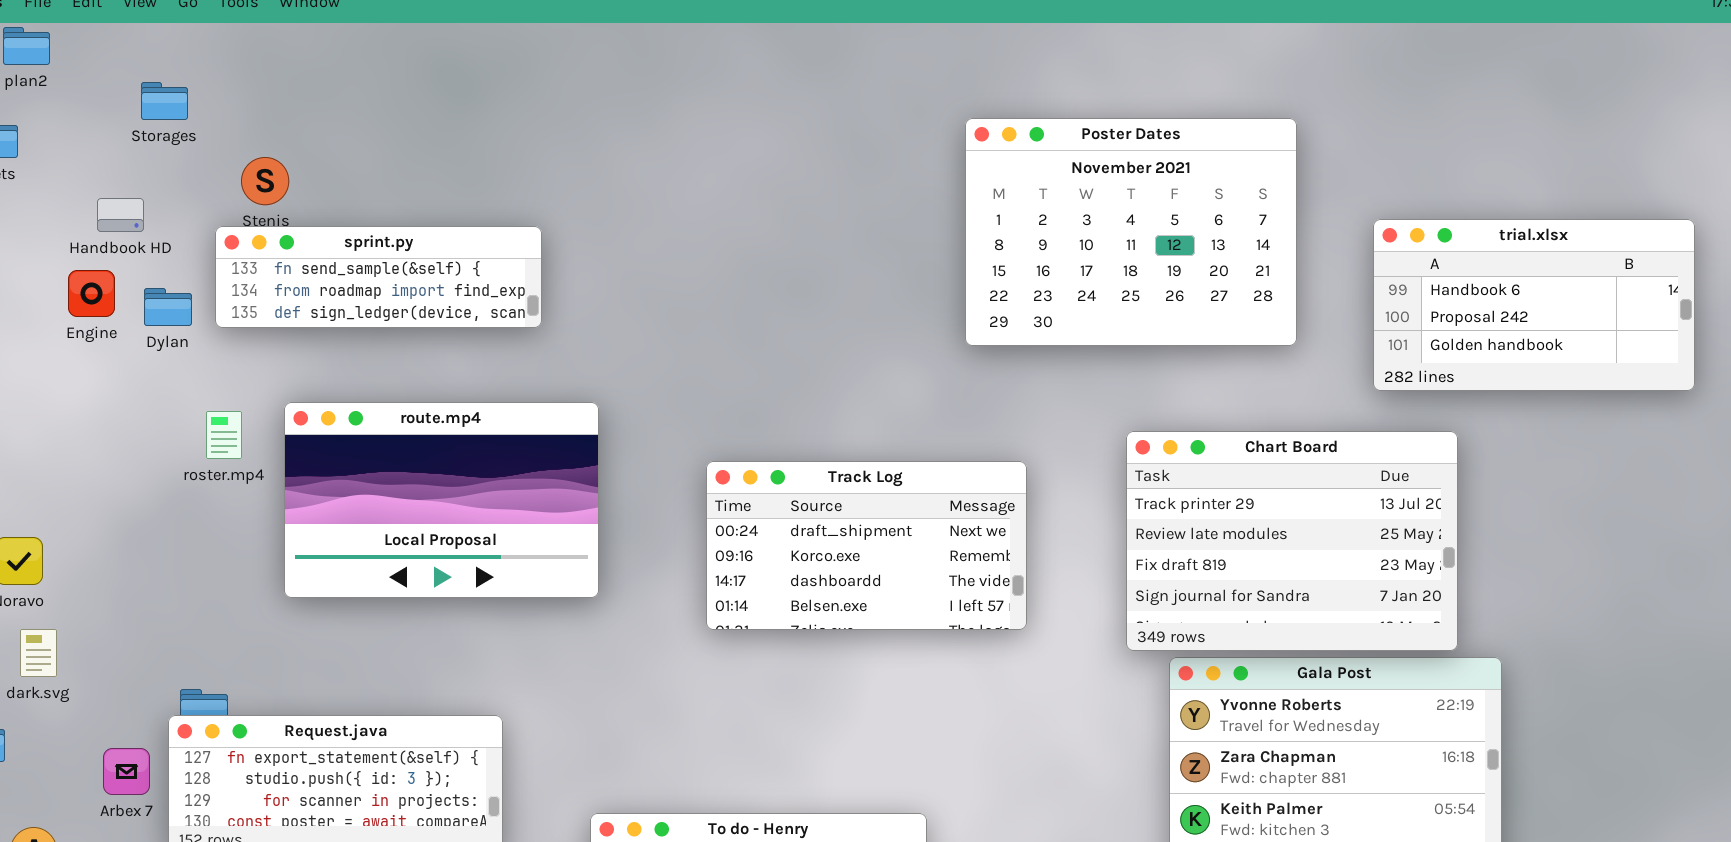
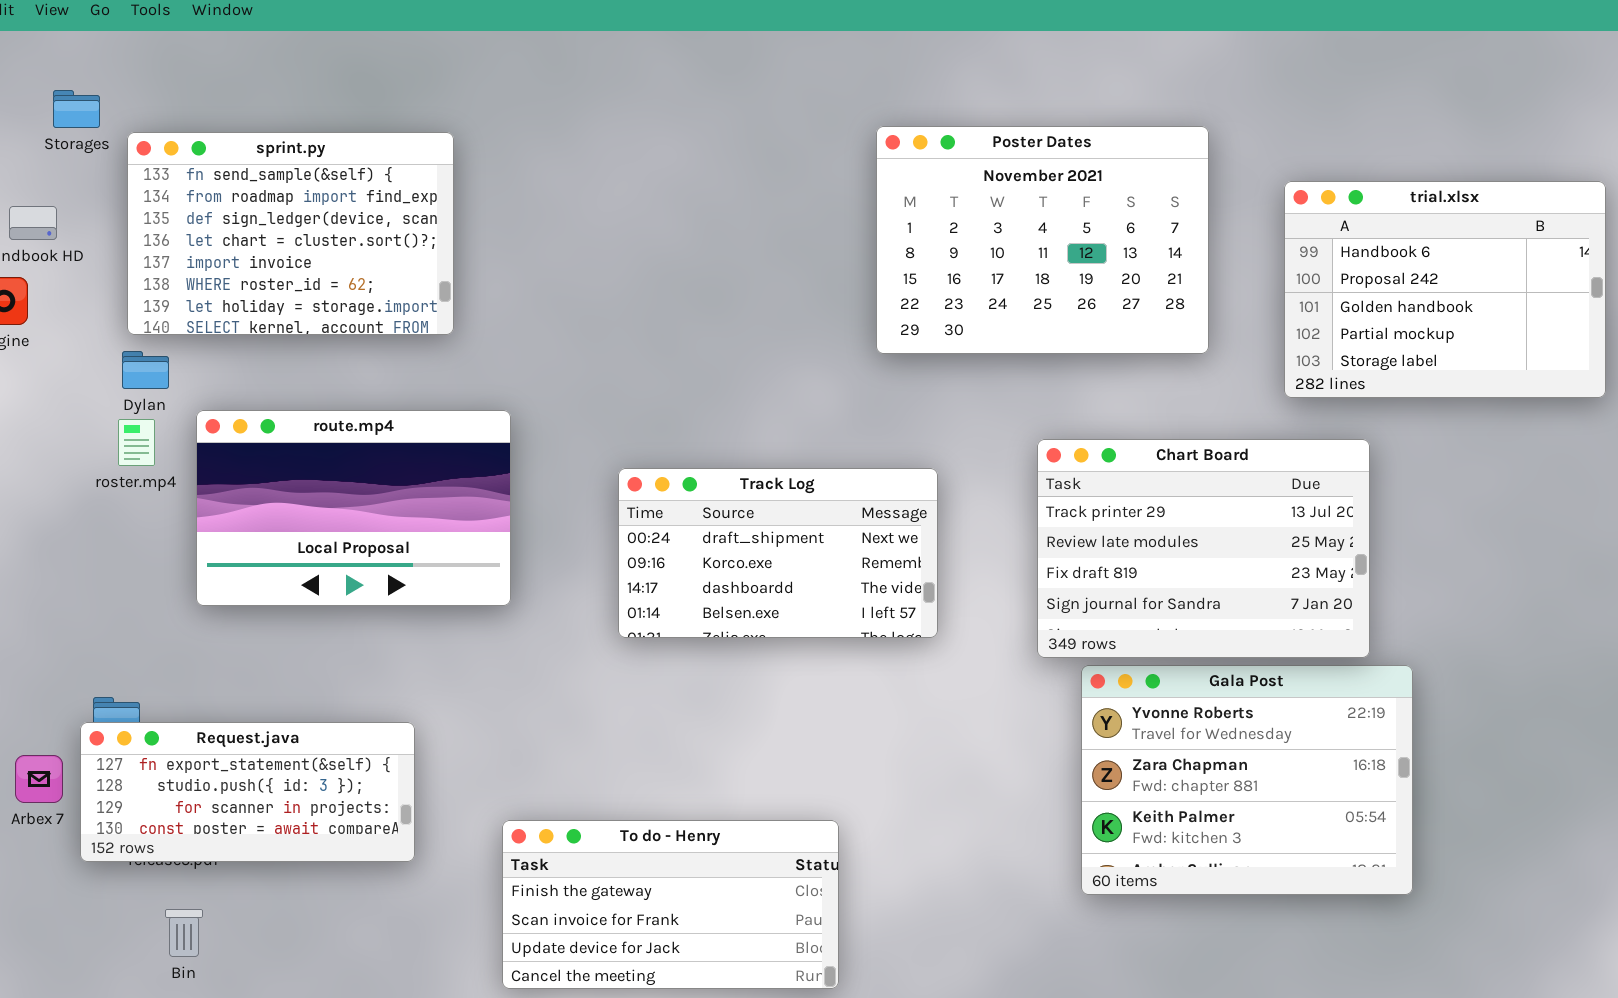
trial.xlsx: [1373,219,1695,391] -> [1284,181,1606,398], resized
sprint.py: [215,226,542,328] -> [127,132,454,335], resized
Dylan: [144,288,192,326] -> [122,351,169,389], moved

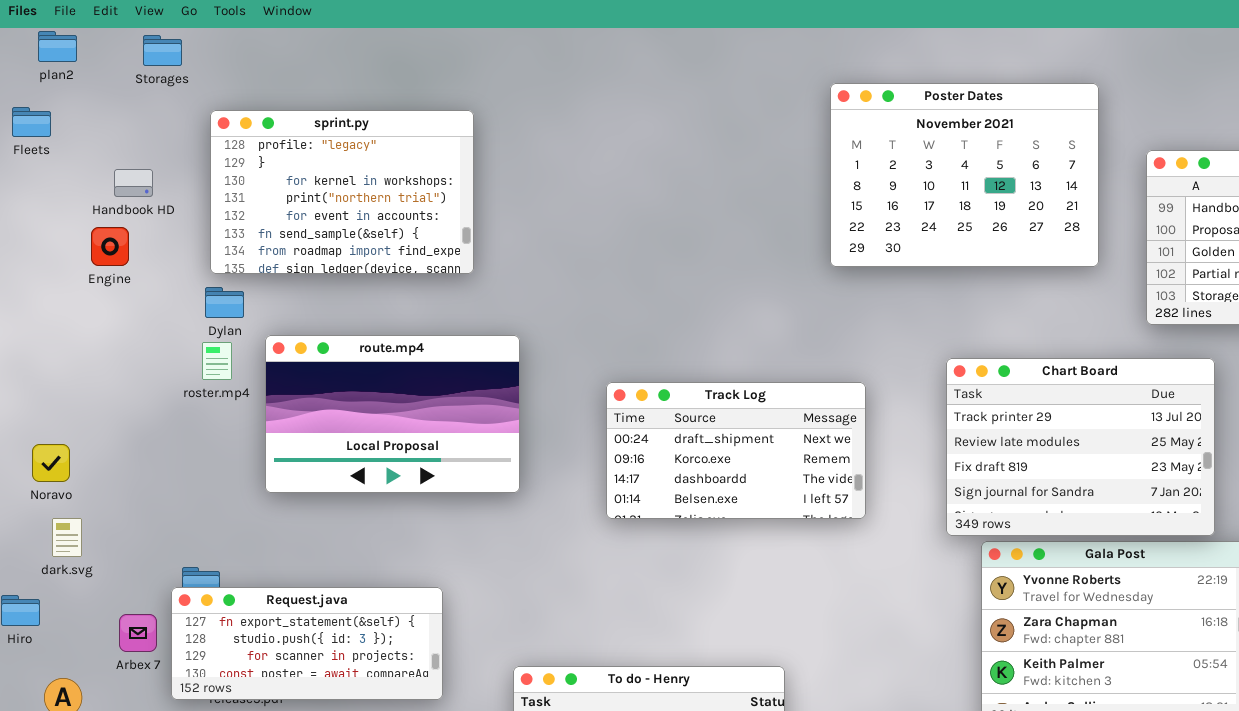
Storages: [53,90,100,128] -> [143,35,182,66], moved
Poster Dates: [876,126,1209,354] -> [830,83,1099,267], moved
sprint.py: [127,132,454,335] -> [210,110,474,274], scrolled up 5 rows

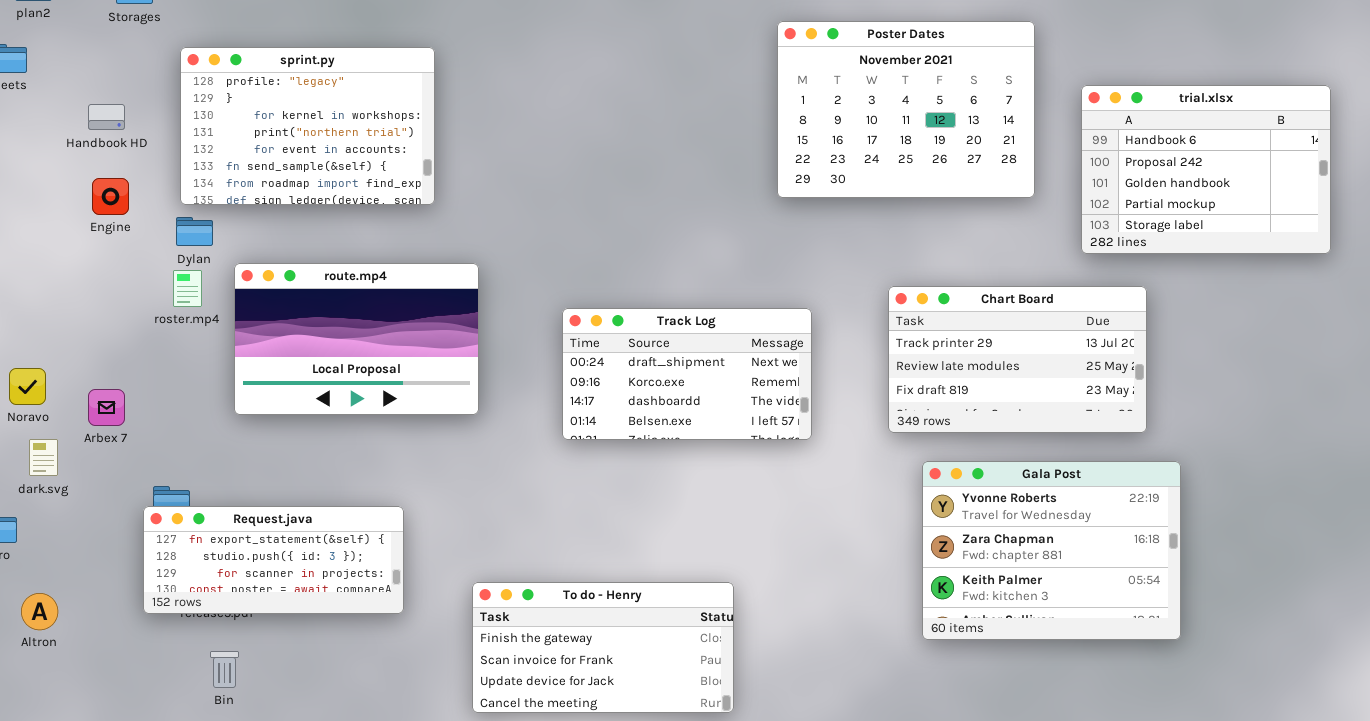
Engine: [91,227,129,266] -> [92,178,129,215], moved
Chart Board: [946,358,1215,536] -> [888,286,1147,433], resized
Arbex 7: [119,614,157,652] -> [88,389,125,426], moved

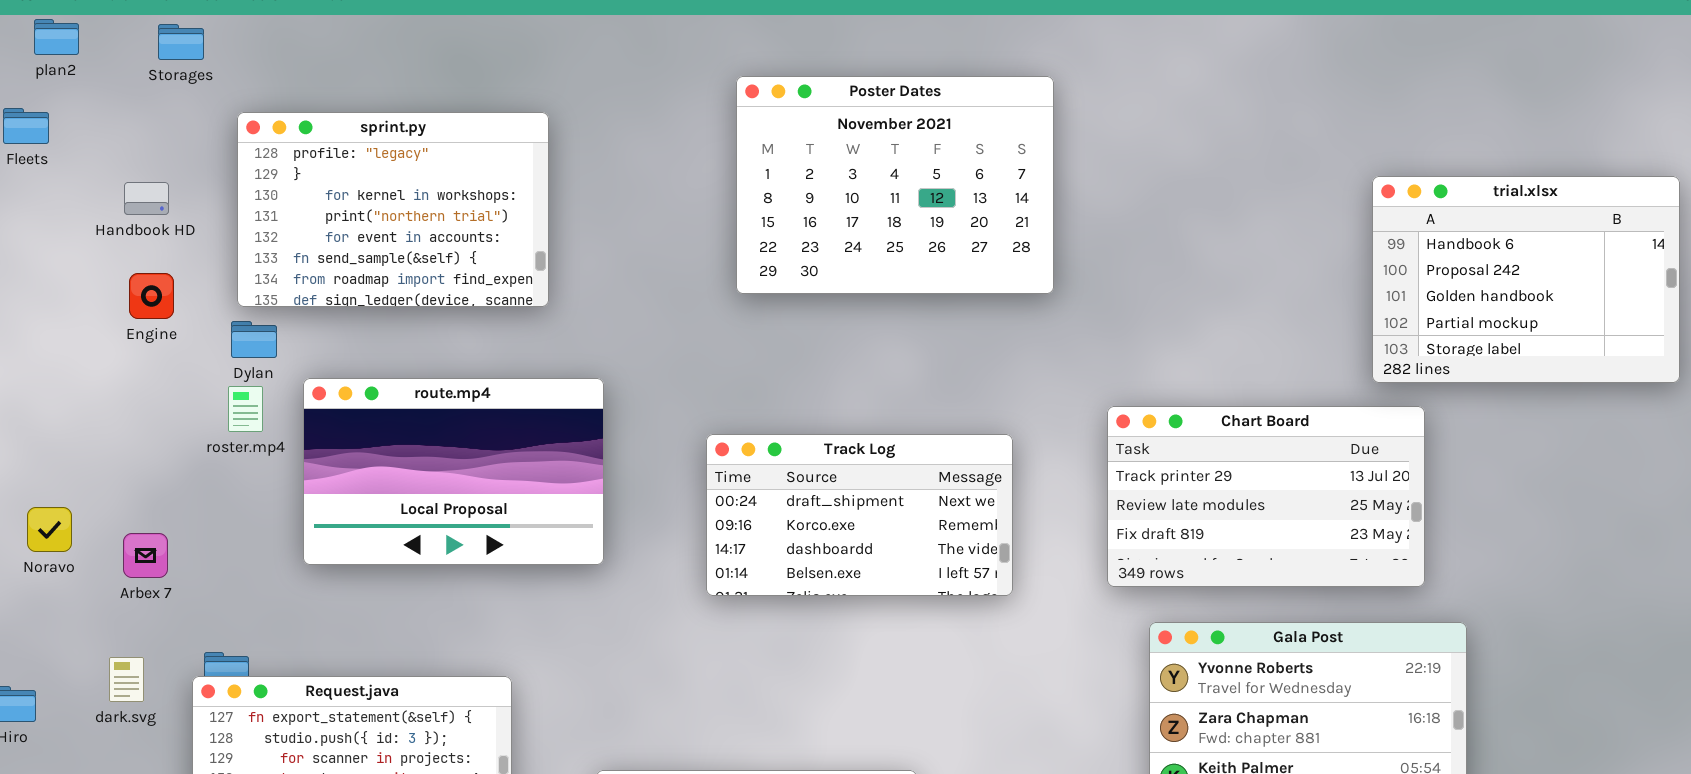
Poster Dates: [777,21,1035,198] -> [736,76,1054,294], moved
trial.xlsx: [1081,85,1331,254] -> [1372,176,1680,383], moved
dark.svg: [29,439,58,476] -> [109,657,144,702], moved

